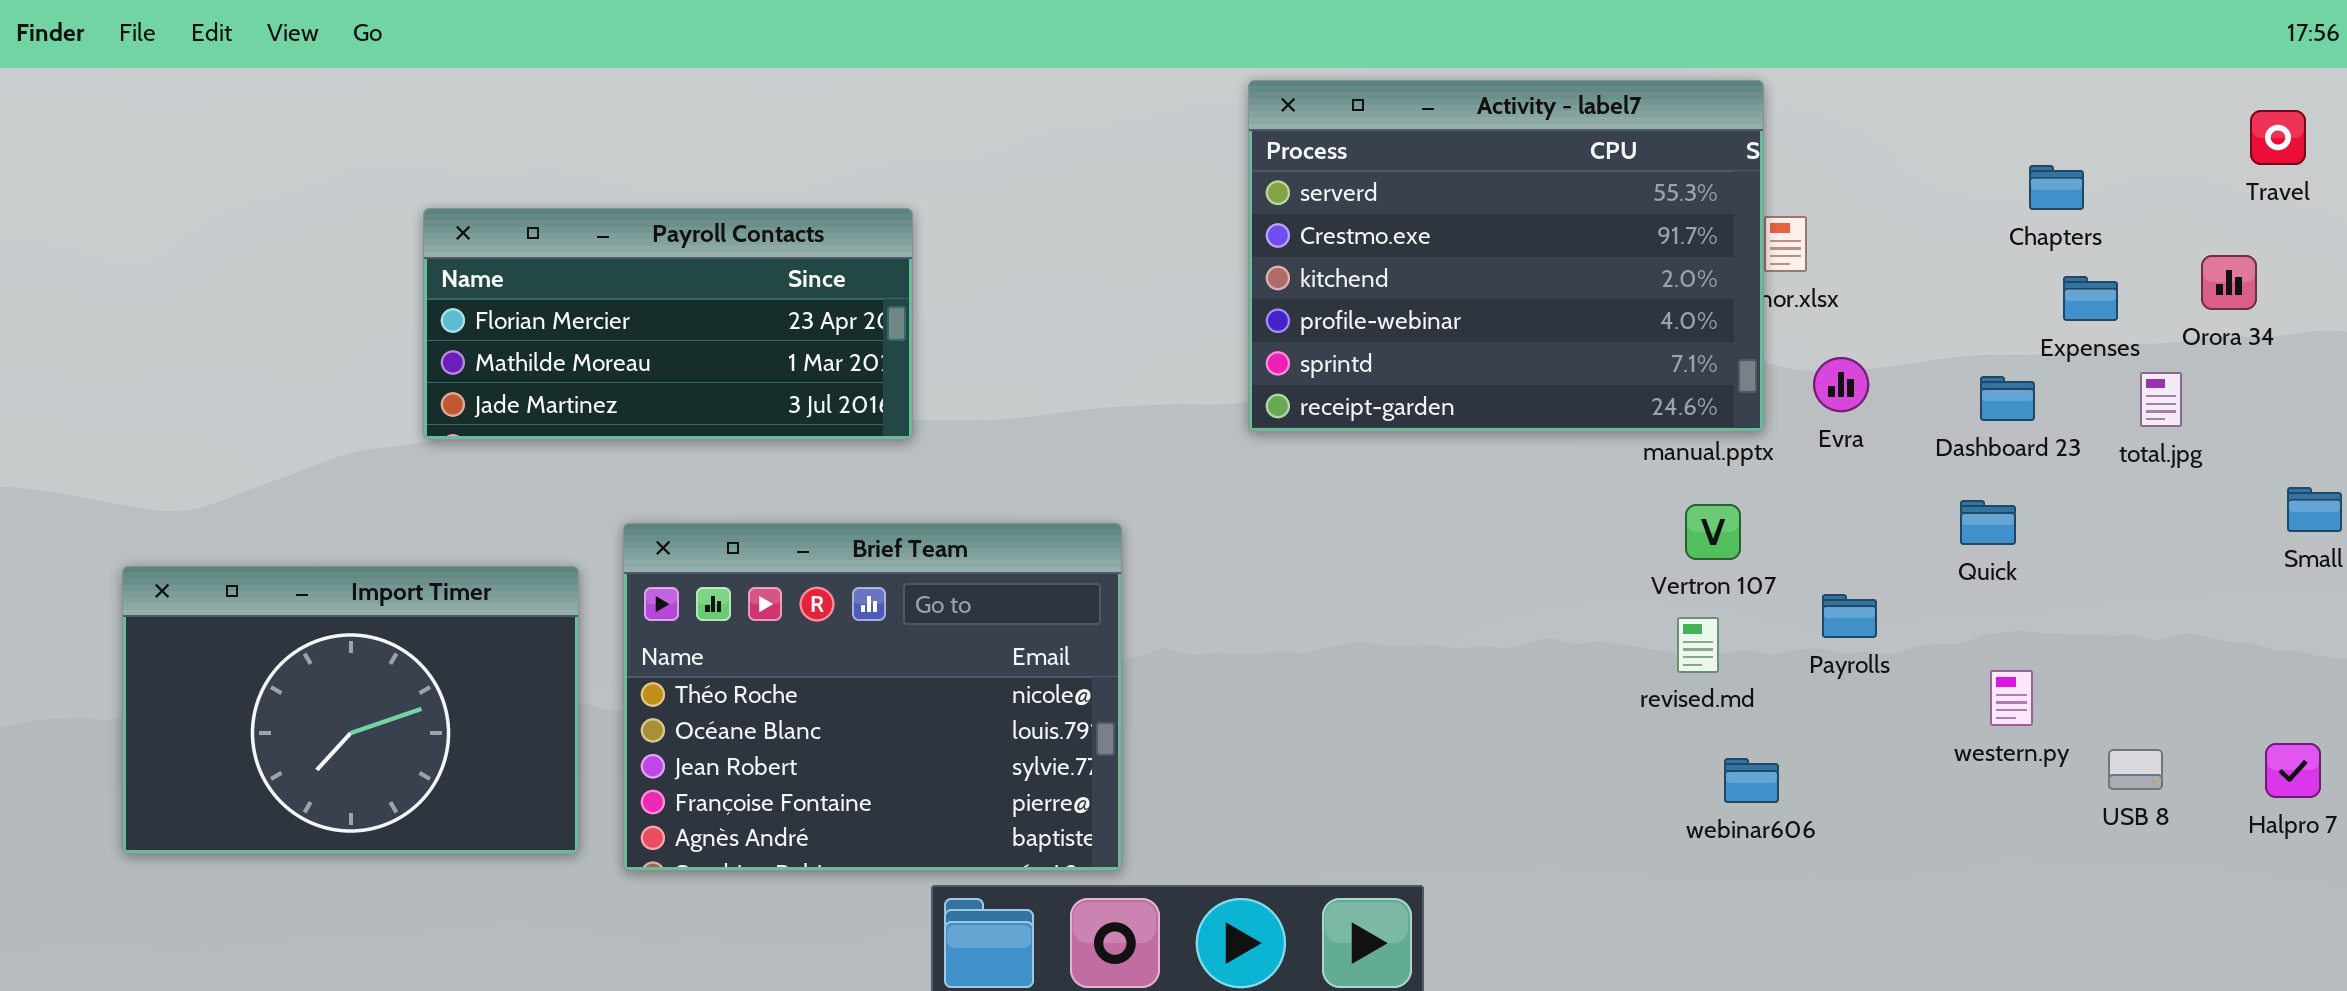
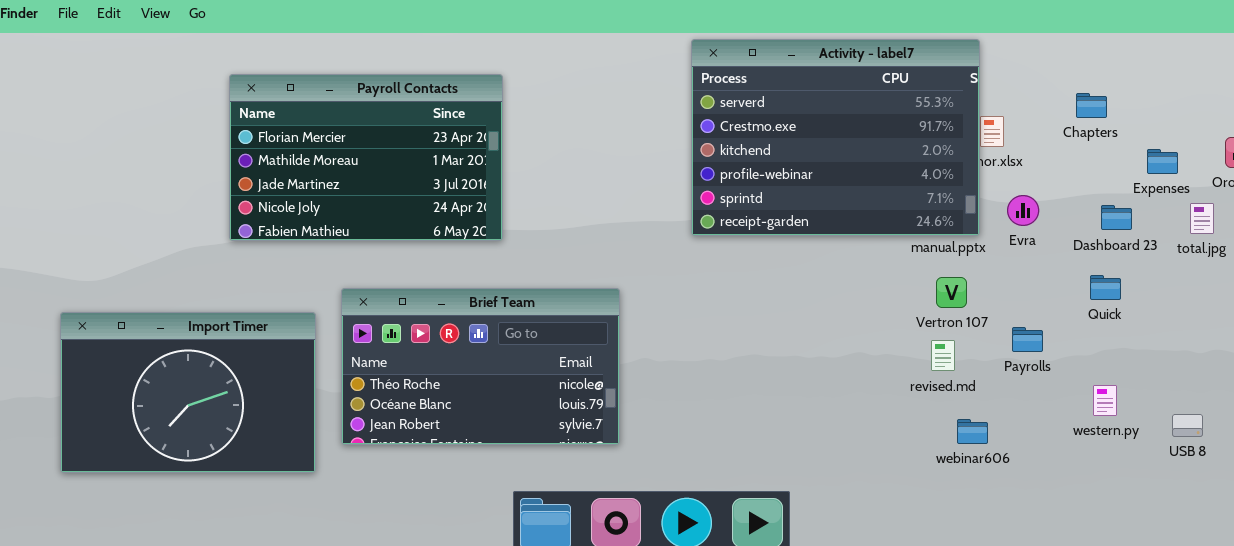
Chapters: [2029,165,2084,210] -> [1076,93,1107,118], moved
Payroll Contacts: [423,208,913,440] -> [229,74,503,241], resized
Brief Team: [623,523,1122,871] -> [341,288,620,445], resized
western.py: [1990,670,2033,726] -> [1093,385,1117,416], moved

